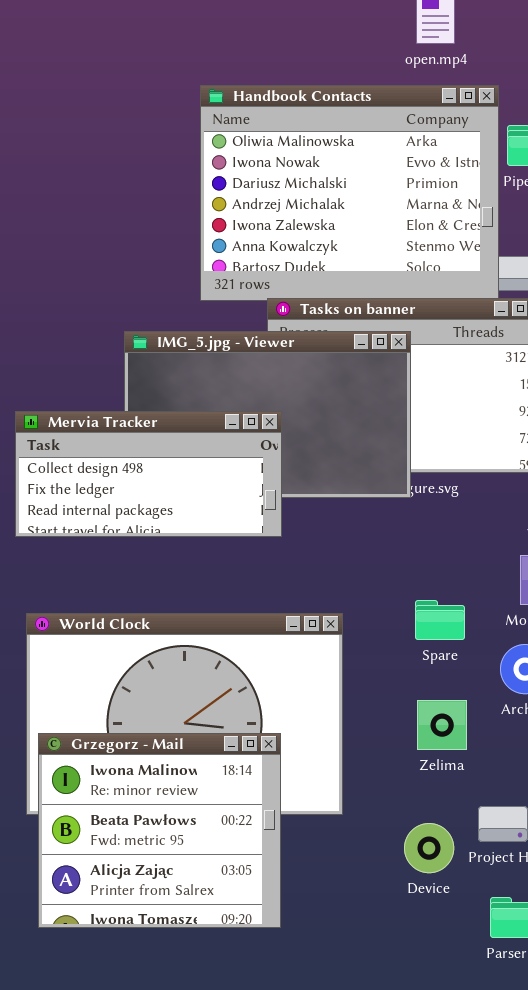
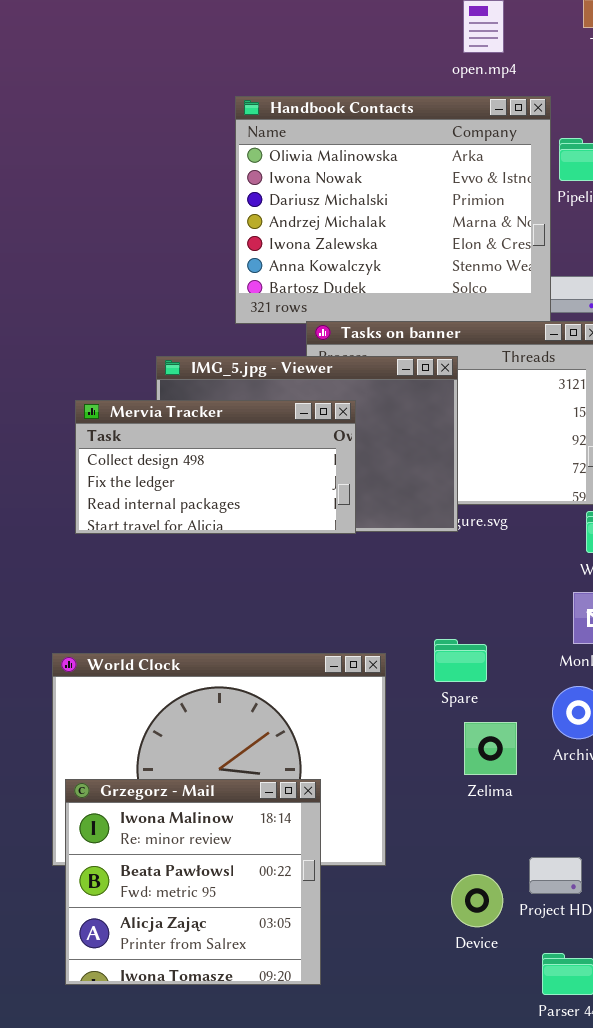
Mervia Tracker: [15,411,282,537] -> [75,400,356,534], moved
Spare: [415,600,465,640] -> [434,639,487,682], moved
Zelima: [417,700,467,750] -> [464,722,517,775], moved

